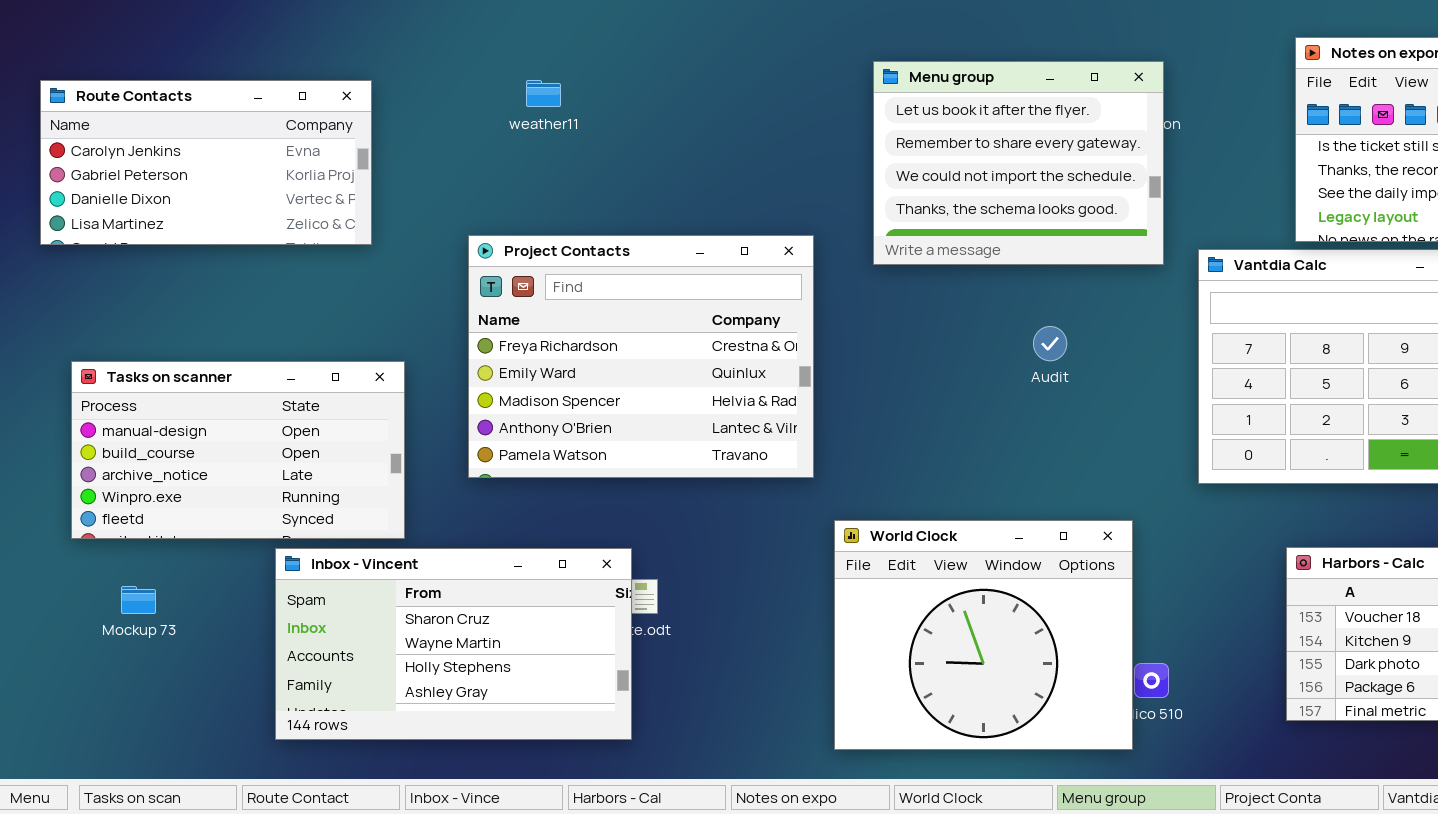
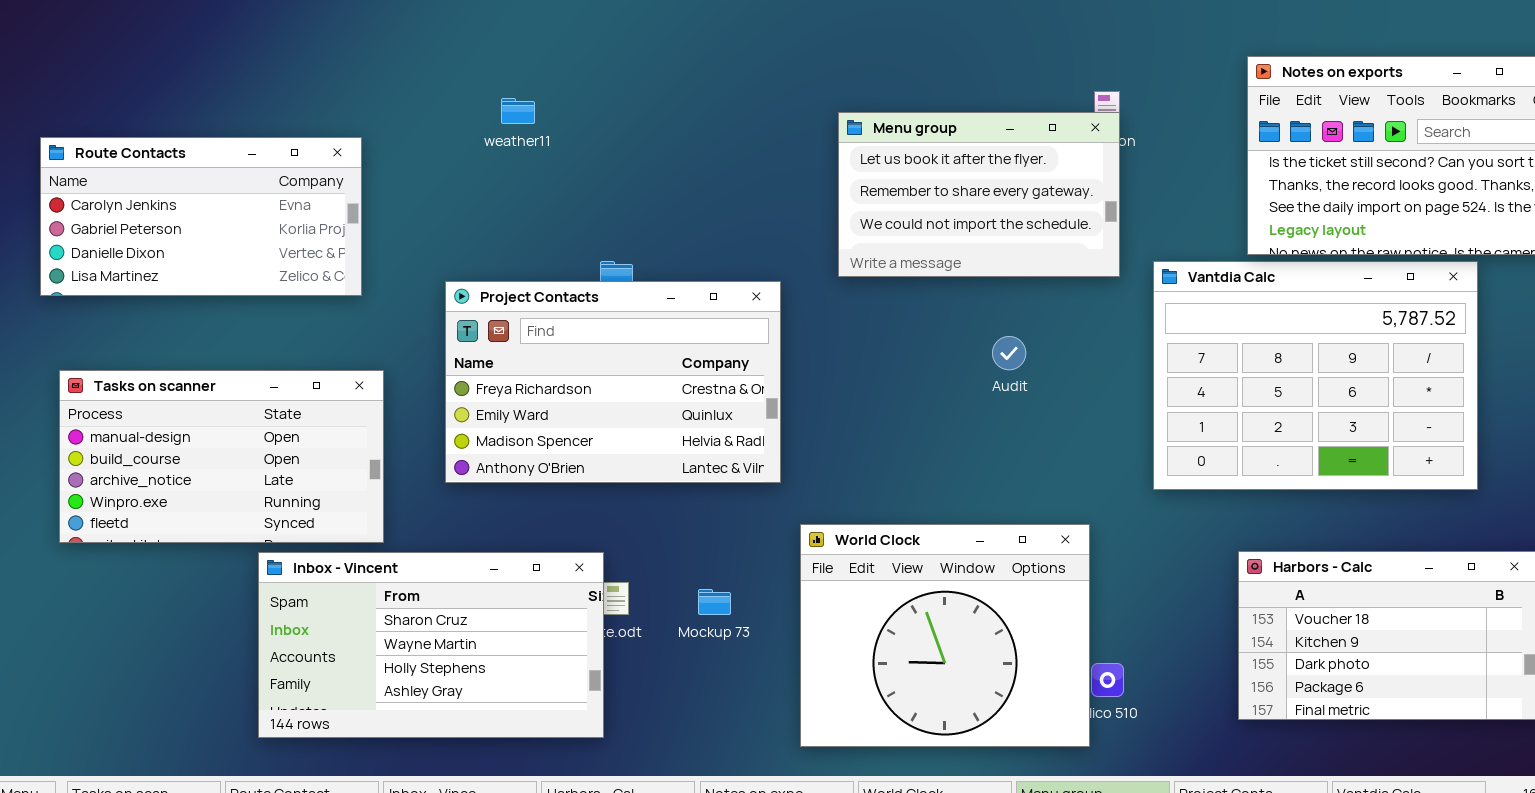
Menu group: [873,61,1164,265] -> [838,112,1120,277], resized
Route Contacts: [40,80,372,245] -> [40,137,362,296], moved
Project Contacts: [468,235,814,478] -> [445,281,781,483], resized
Mockup 73: [121,586,156,614] -> [698,589,731,615], moved

